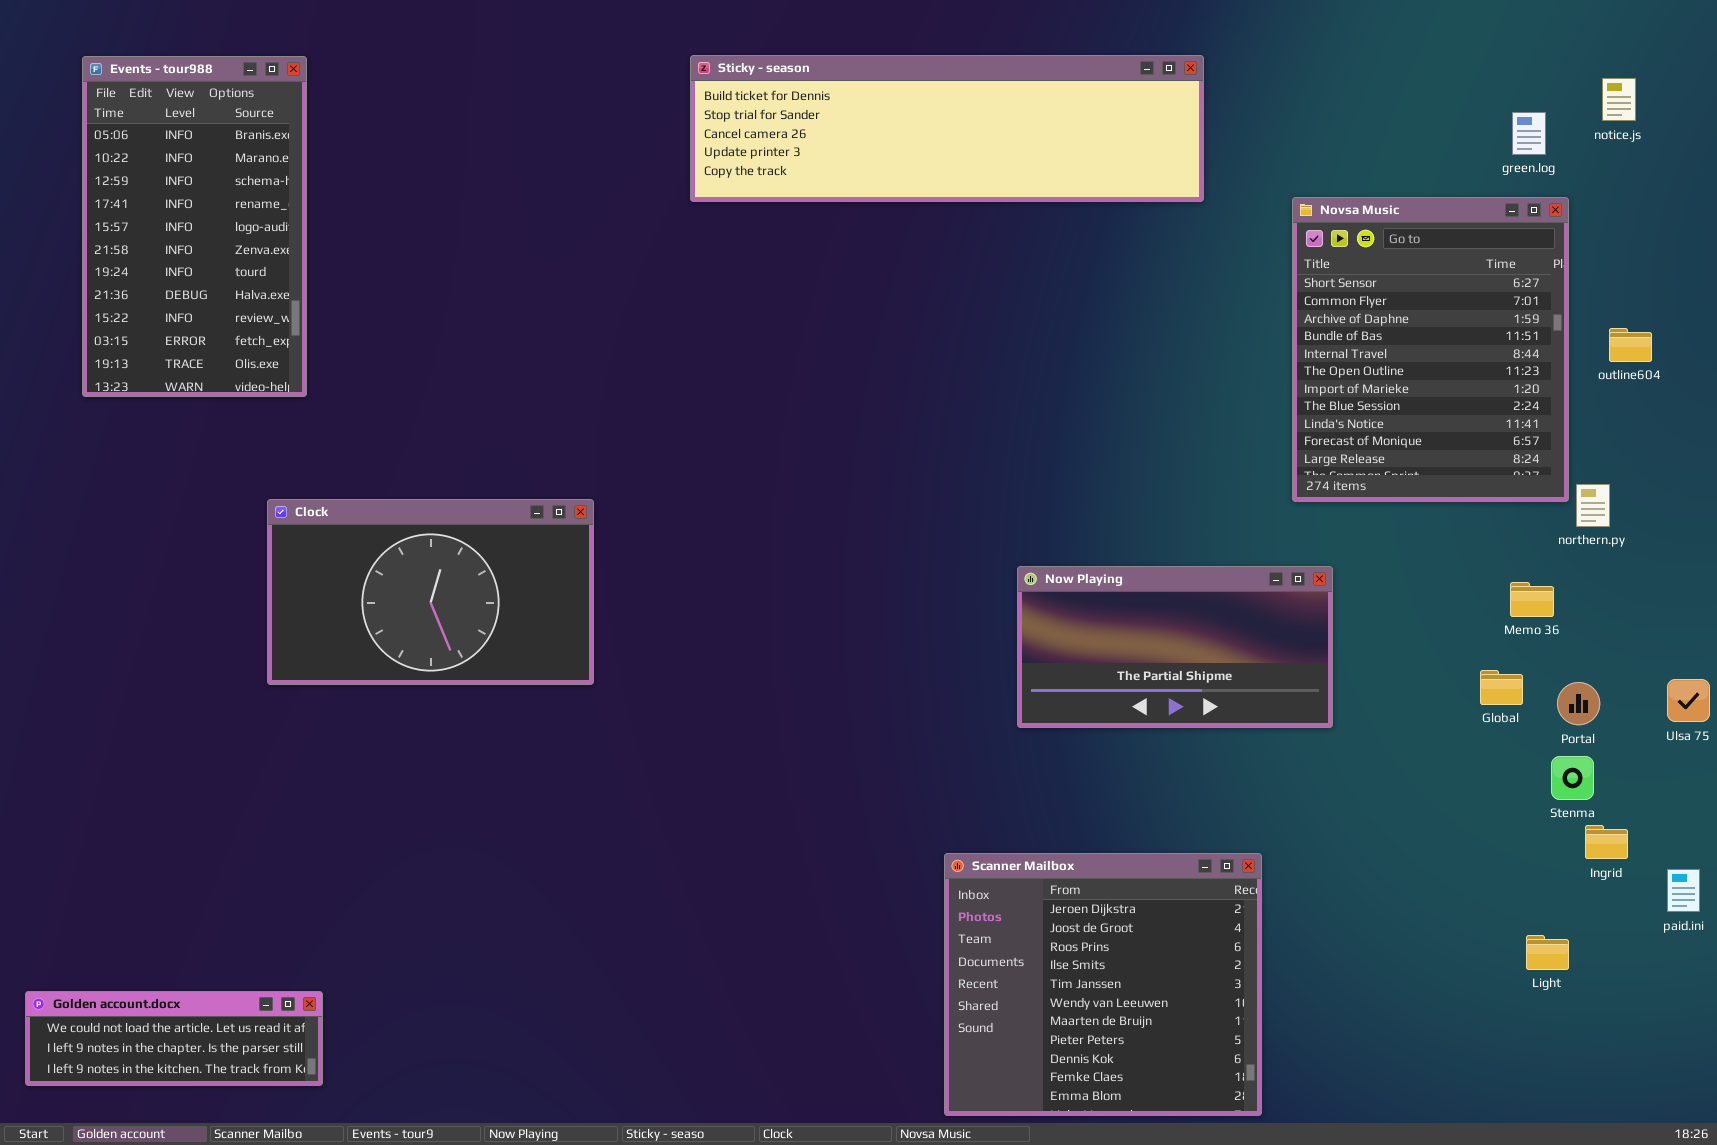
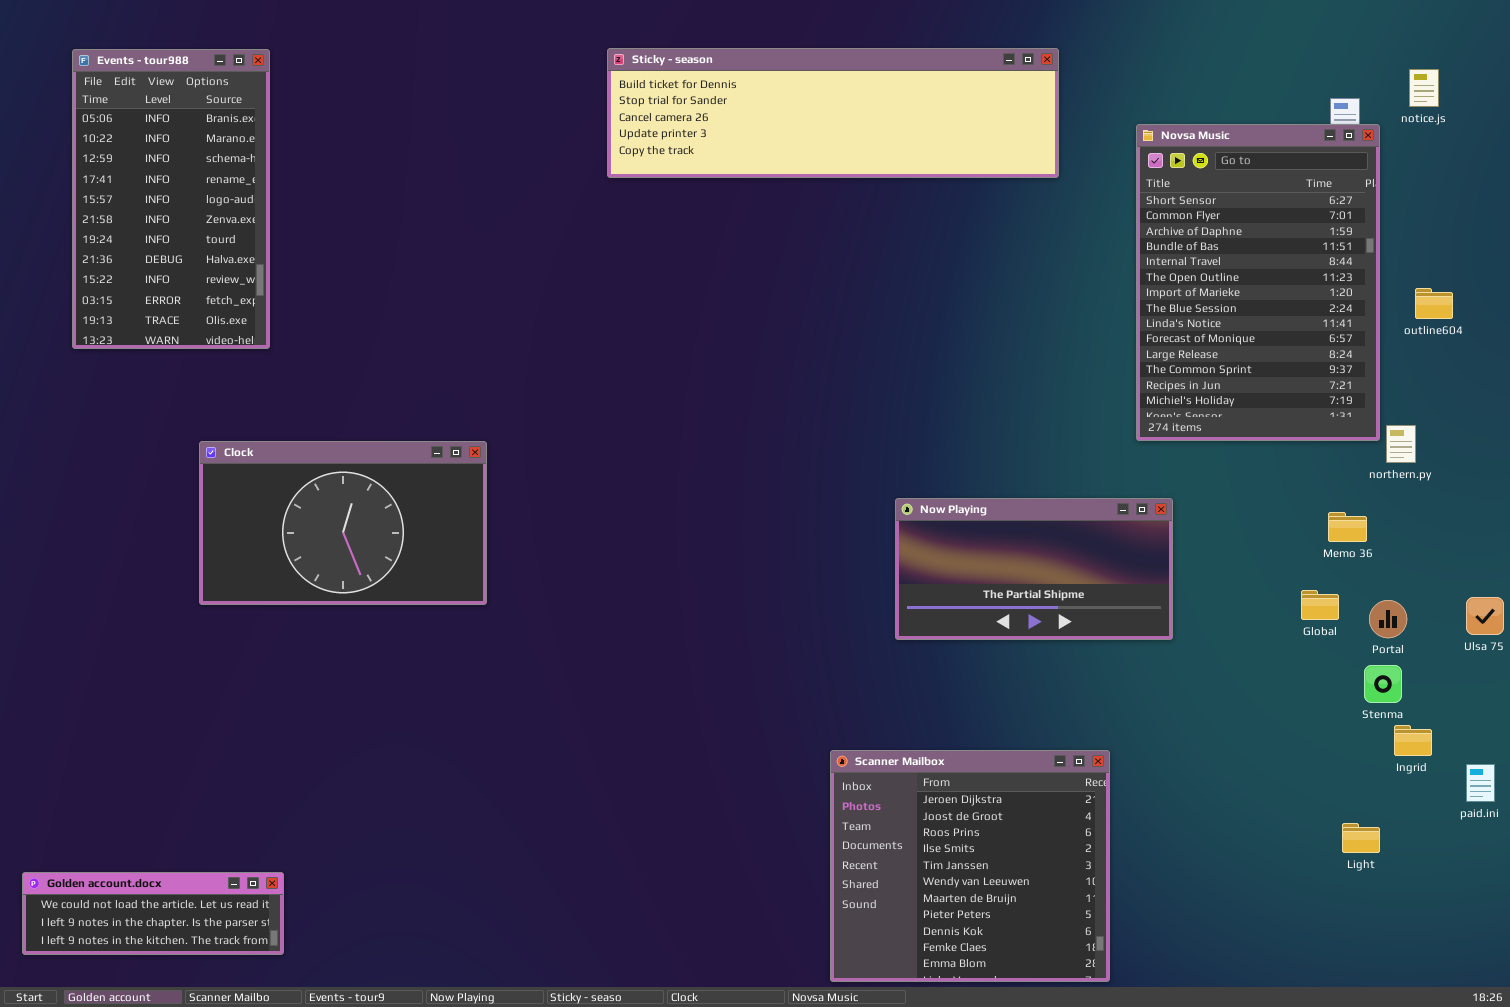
Novsa Music: [1292,197,1569,502] -> [1136,124,1380,441], resized
Clock: [267,499,594,685] -> [199,441,487,605], moved

